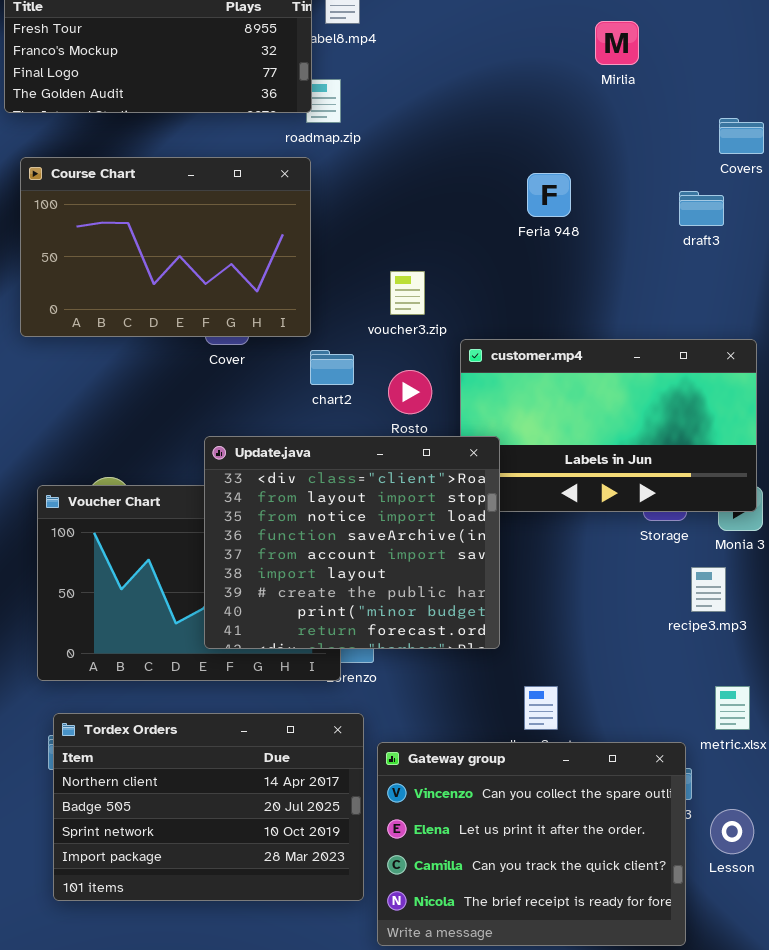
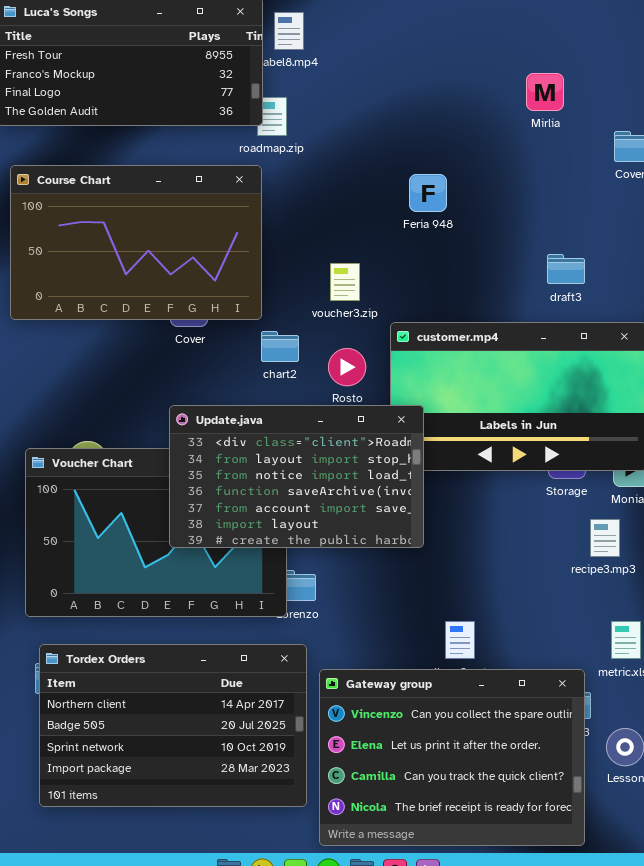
Mirlia: [595,21,639,65] -> [526,73,564,111], moved
Feria 948: [527,173,571,217] -> [409,174,447,212], moved
draft3: [679,191,724,226] -> [547,254,585,284], moved
Update.java: [204,436,500,649] -> [169,405,424,548], resized

